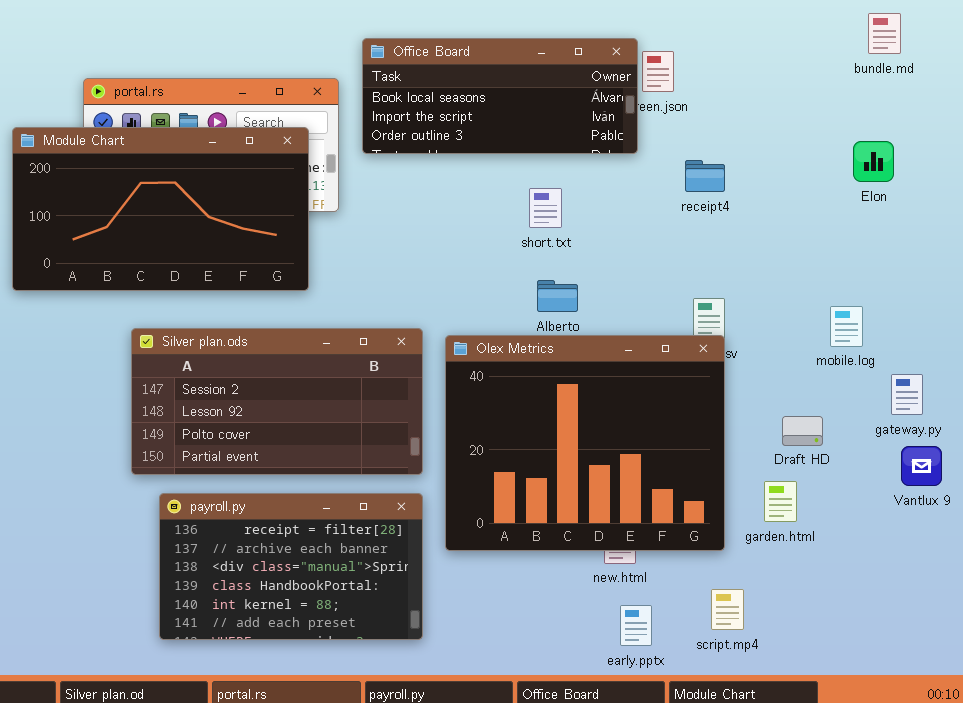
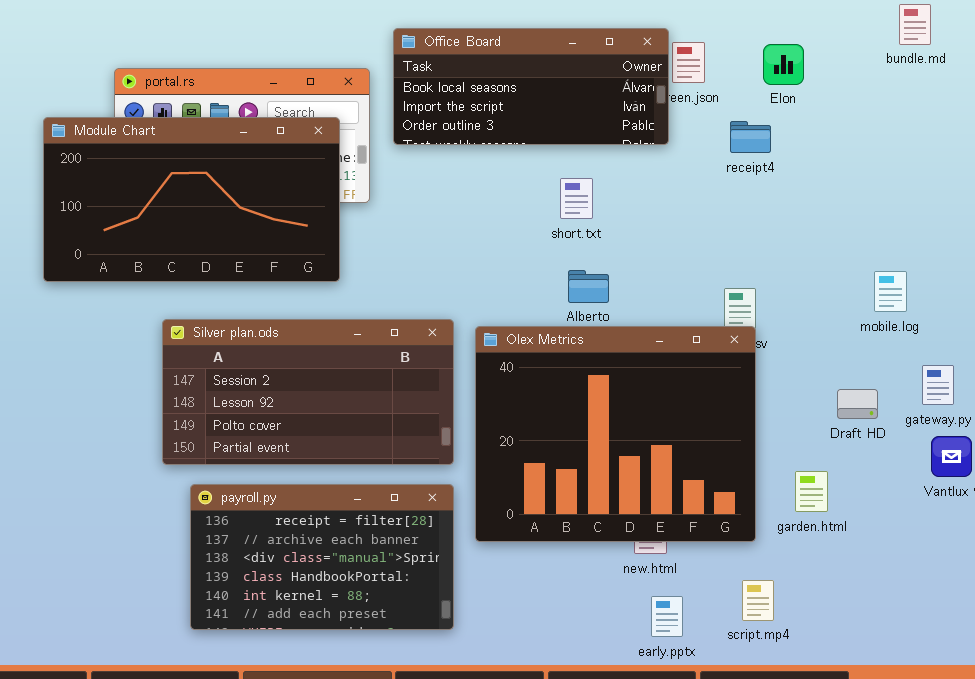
Elon: [853,141,894,182] -> [763,44,804,85], moved
receipt4: [685,160,725,192] -> [730,121,771,153], moved
mobile.log: [830,306,863,347] -> [874,271,907,312], moved
Draft HD: [782,416,823,446] -> [837,389,878,419], moved

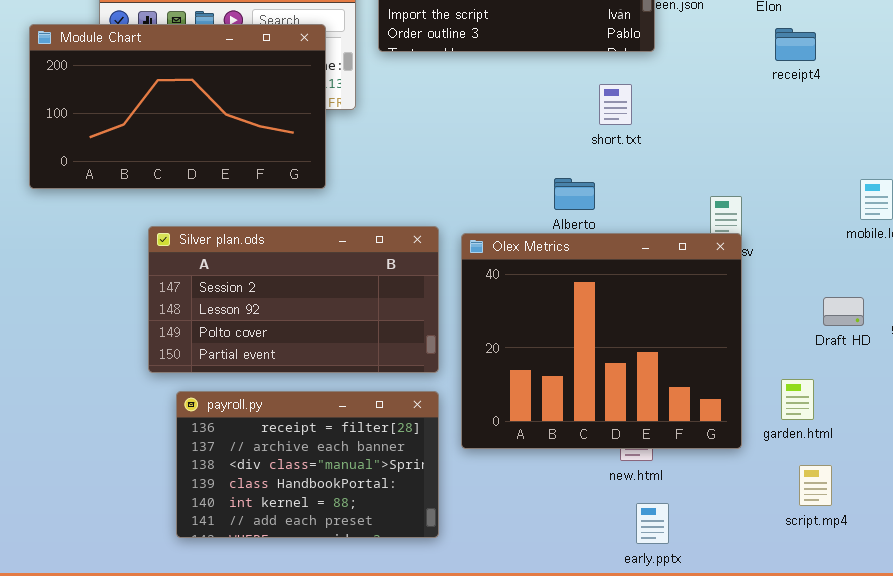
receipt4: [730,121,771,153] -> [775,28,816,61], moved
short.txt: [560,178,593,219] -> [599,84,632,125], moved
script.mp4: [742,580,774,621] -> [799,465,832,506], moved

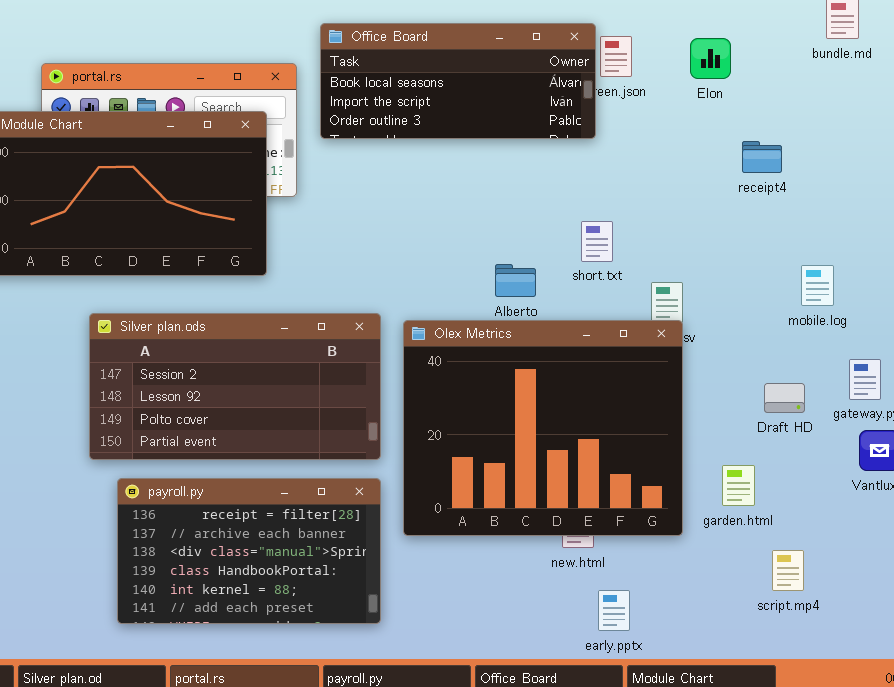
receipt4: [775,28,816,61] -> [742,141,782,173], moved
short.txt: [599,84,632,125] -> [581,221,613,262], moved
script.mp4: [799,465,832,506] -> [772,550,804,591], moved
early.pptx: [636,503,669,544] -> [598,590,630,631], moved

